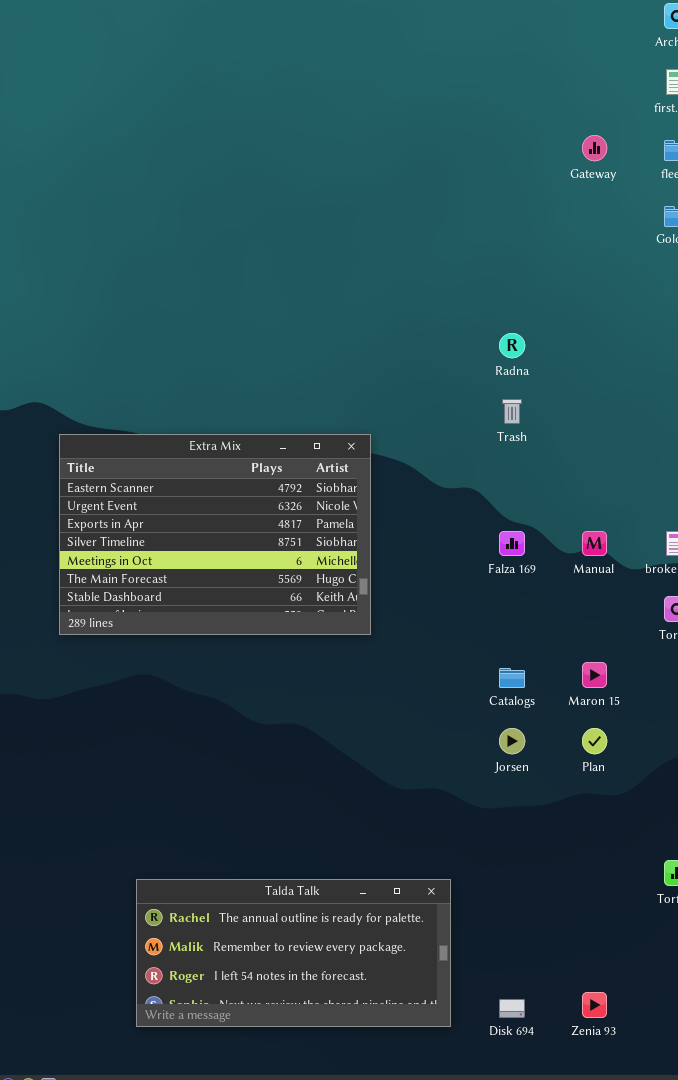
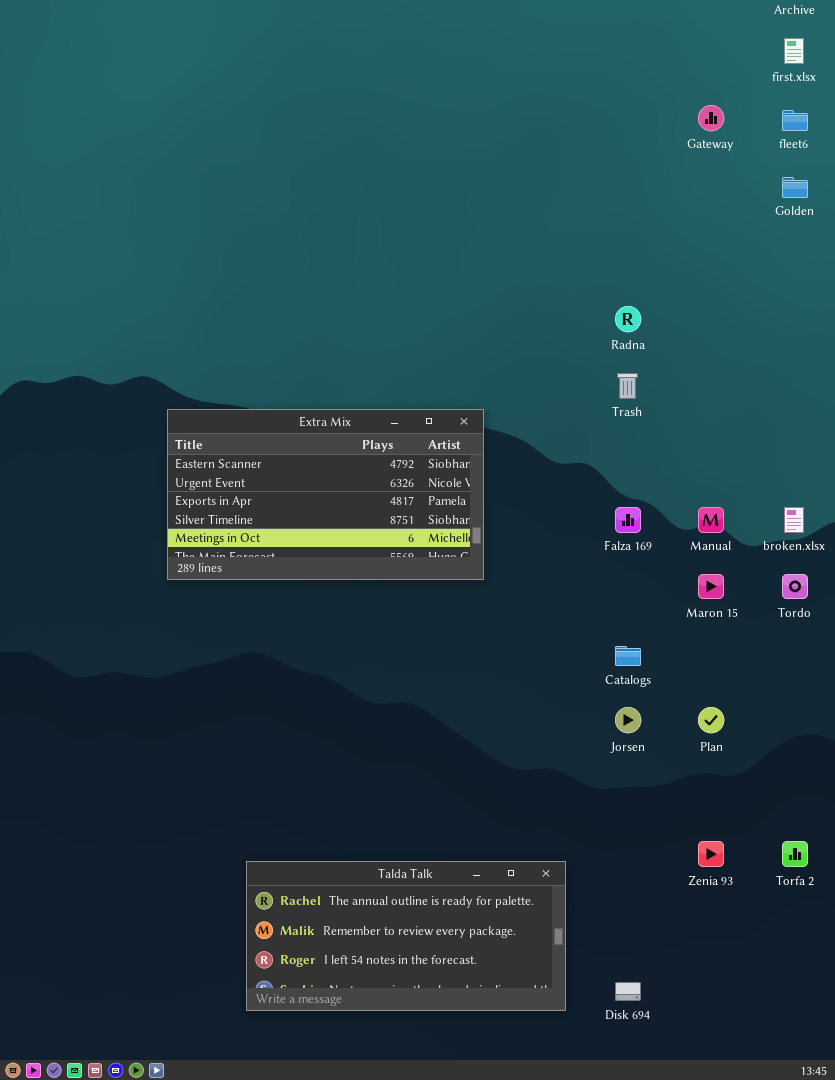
Extra Mix: [59,434,371,635] -> [167,409,484,580], resized
Maron 15: [582,662,607,688] -> [698,574,724,599], moved
Zenia 93: [582,992,607,1018] -> [698,841,724,867], moved

